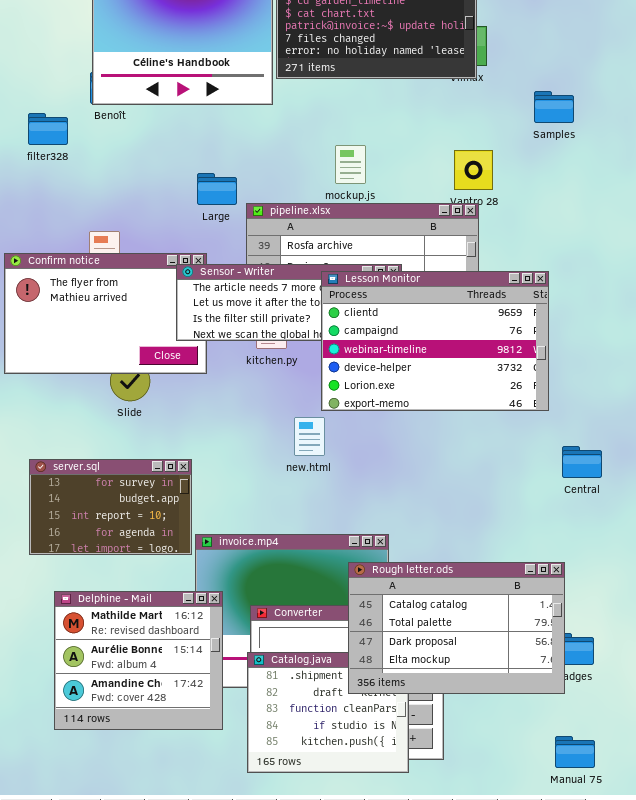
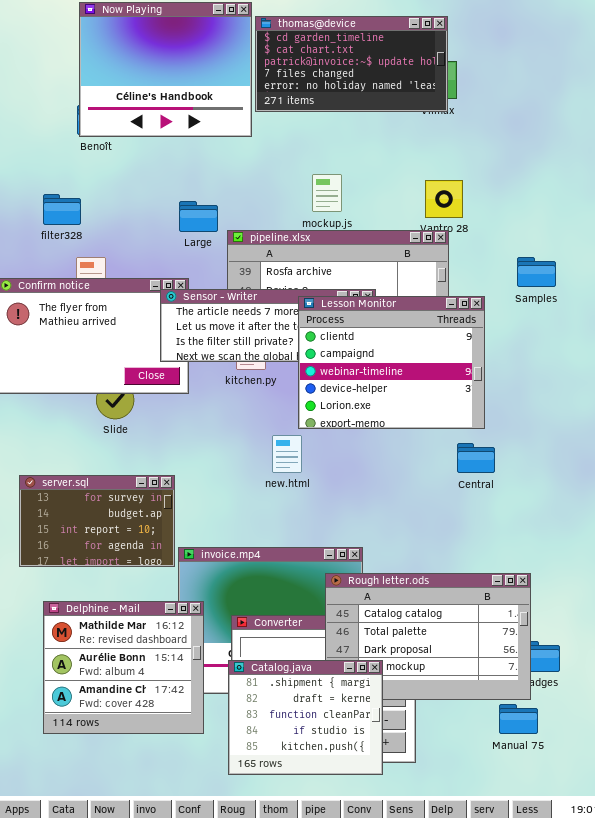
Samples: [534,91,574,123] -> [517,257,556,287], moved
filter328: [28,113,68,145] -> [43,194,81,225], moved
Lesson Monitor: [321,271,549,411] -> [298,296,485,429], resized
Central: [562,446,602,478] -> [457,443,495,473], moved
Catalog.java: [247,652,409,773] -> [228,660,383,775], raised
Manual 75: [555,736,595,768] -> [499,704,538,734], moved

